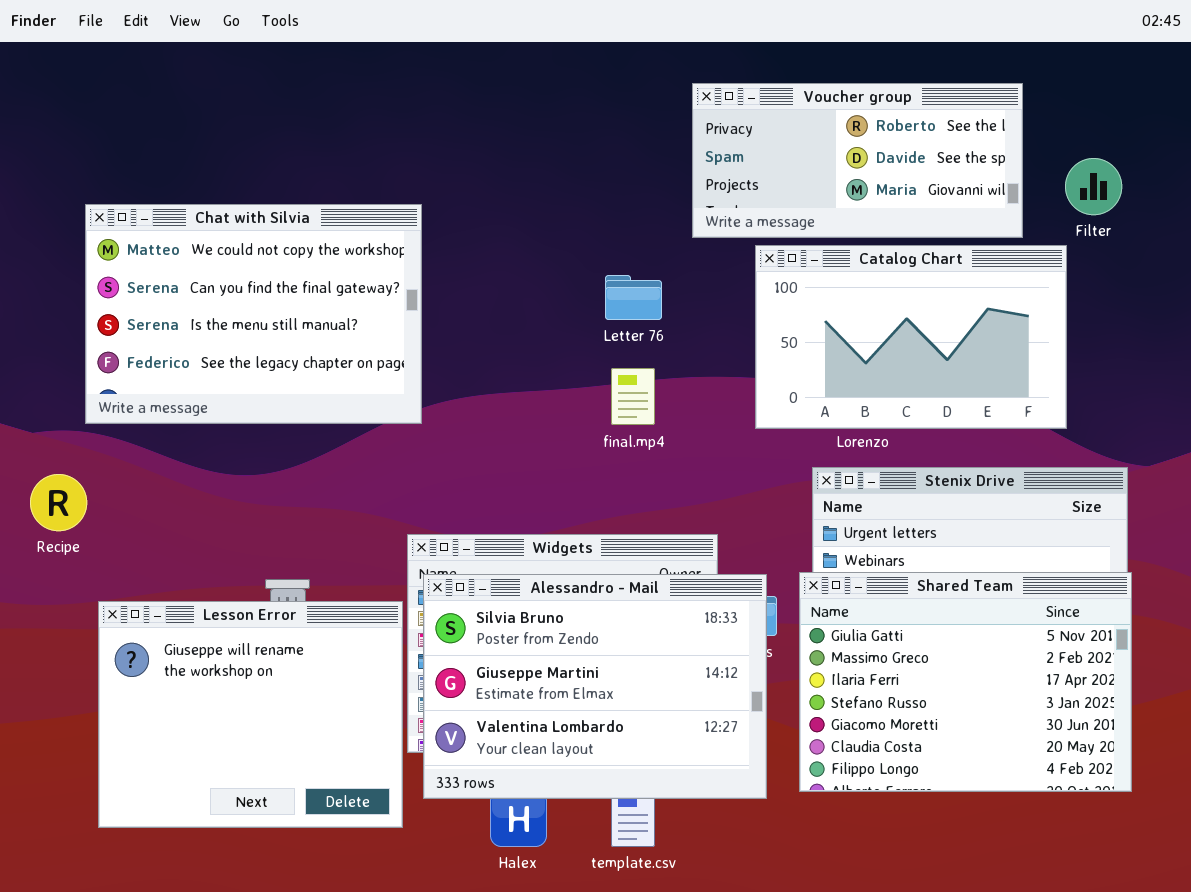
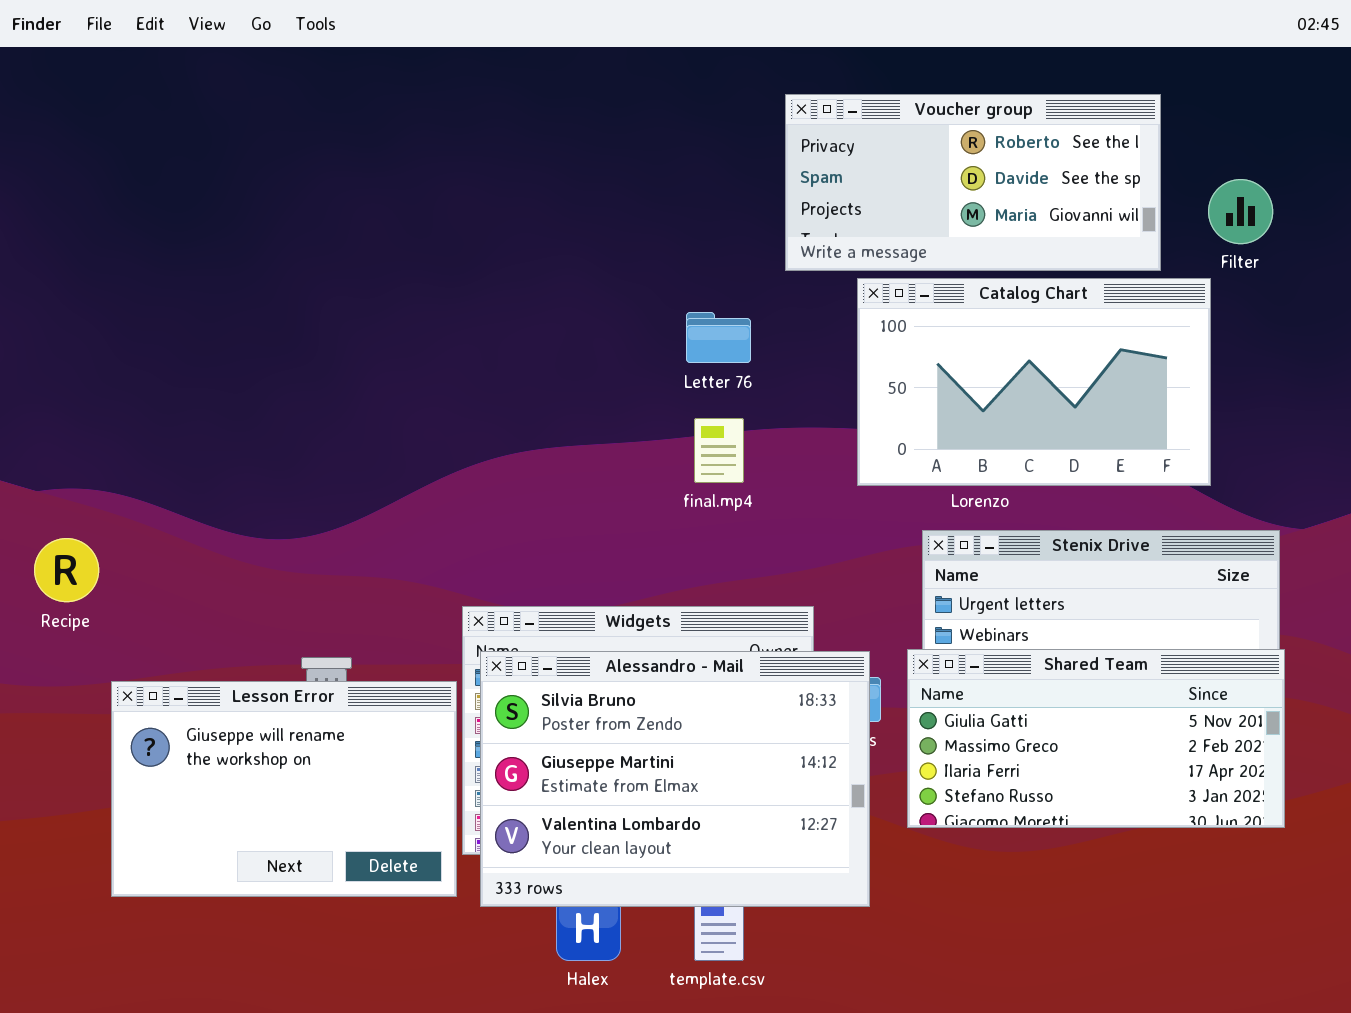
Chat with Silvia: [85,204,422,424] -> none, closed
Shared Team: [799,572,1132,792] -> [907,649,1285,828], resized
Lesson Error: [98,601,403,828] -> [111,681,457,897], resized

